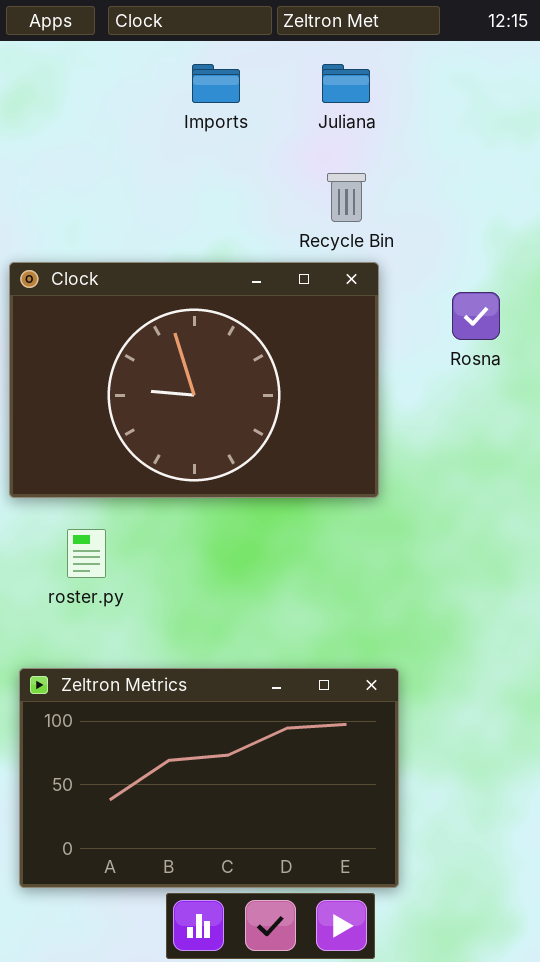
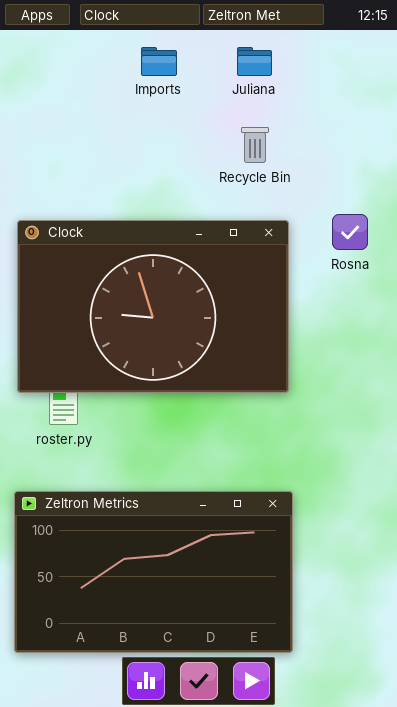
Clock: [9,262,379,498] -> [17,220,289,393], moved

